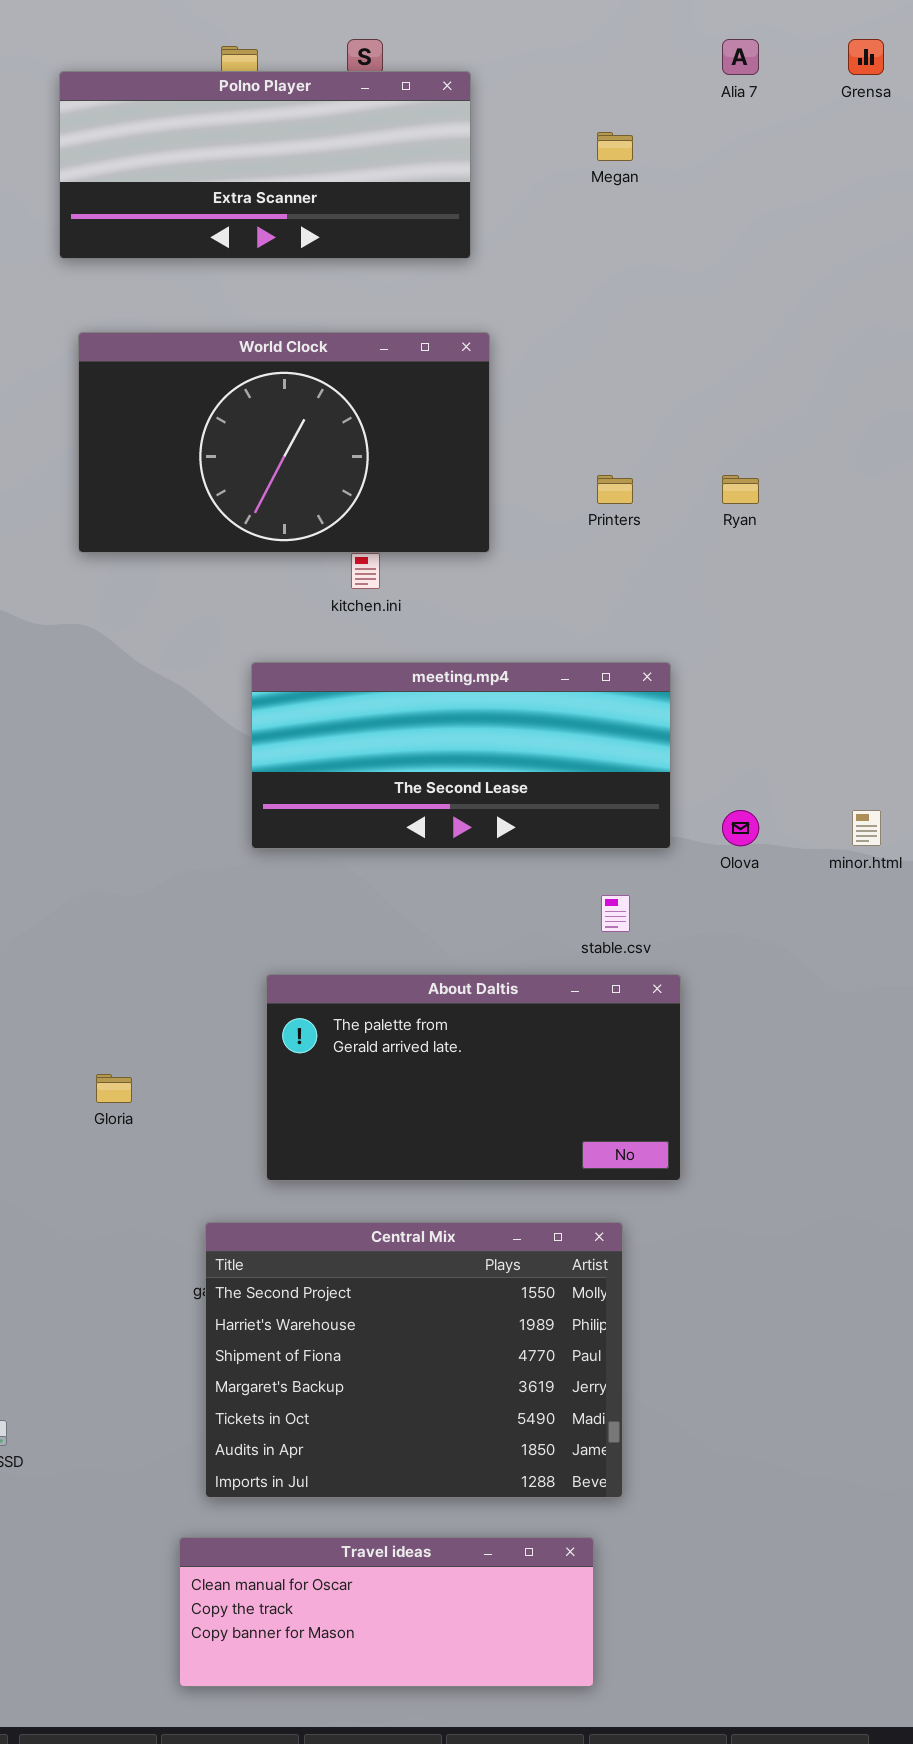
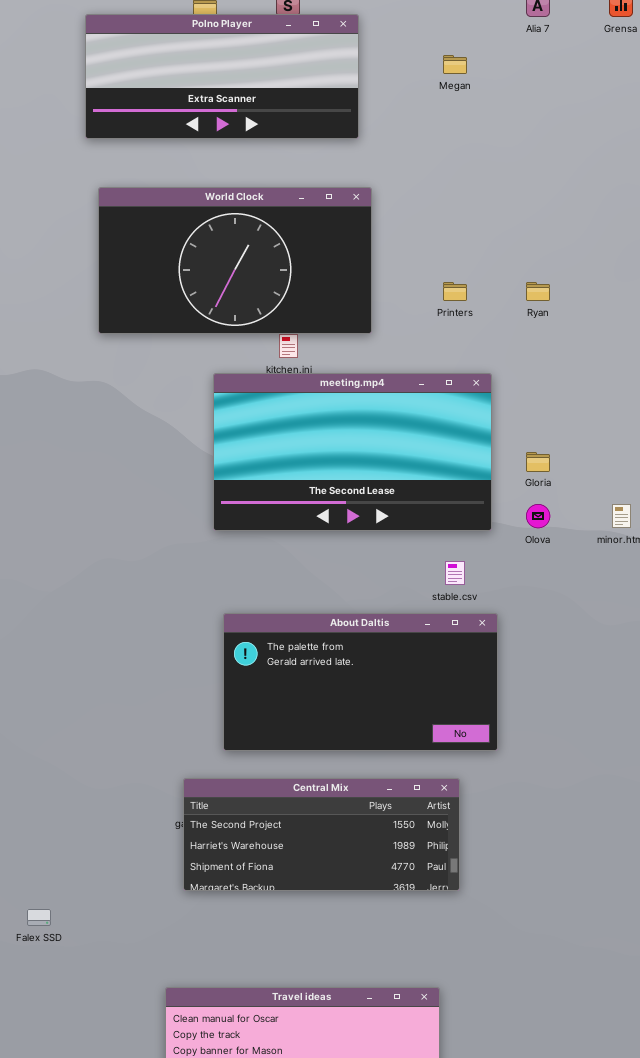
meeting.mp4: [251,662,671,849] -> [213,373,492,531], resized
Gloria: [96,1074,132,1103] -> [526,452,550,472], moved
Central Mix: [205,1222,623,1498] -> [183,778,460,891], resized

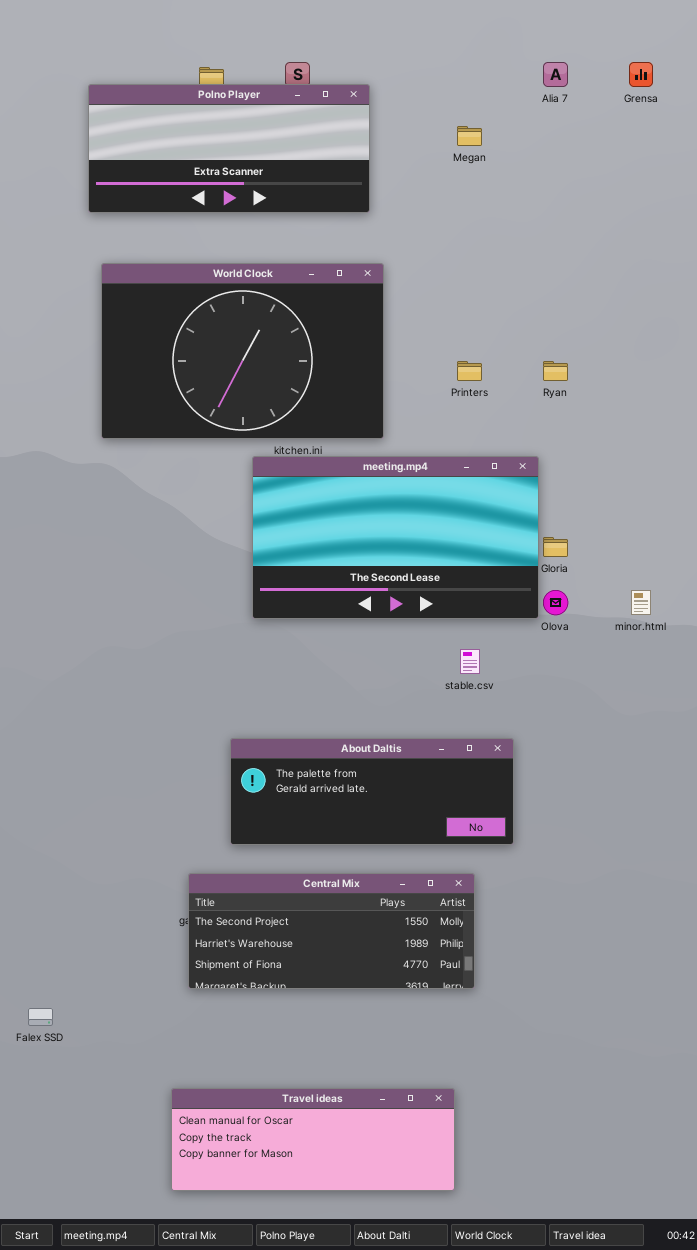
World Clock: [98,187,372,334] -> [101,263,384,439], resized
meeting.mp4: [213,373,492,531] -> [252,456,539,619], moved
About Daltis: [223,613,498,751] -> [230,738,514,845], resized

